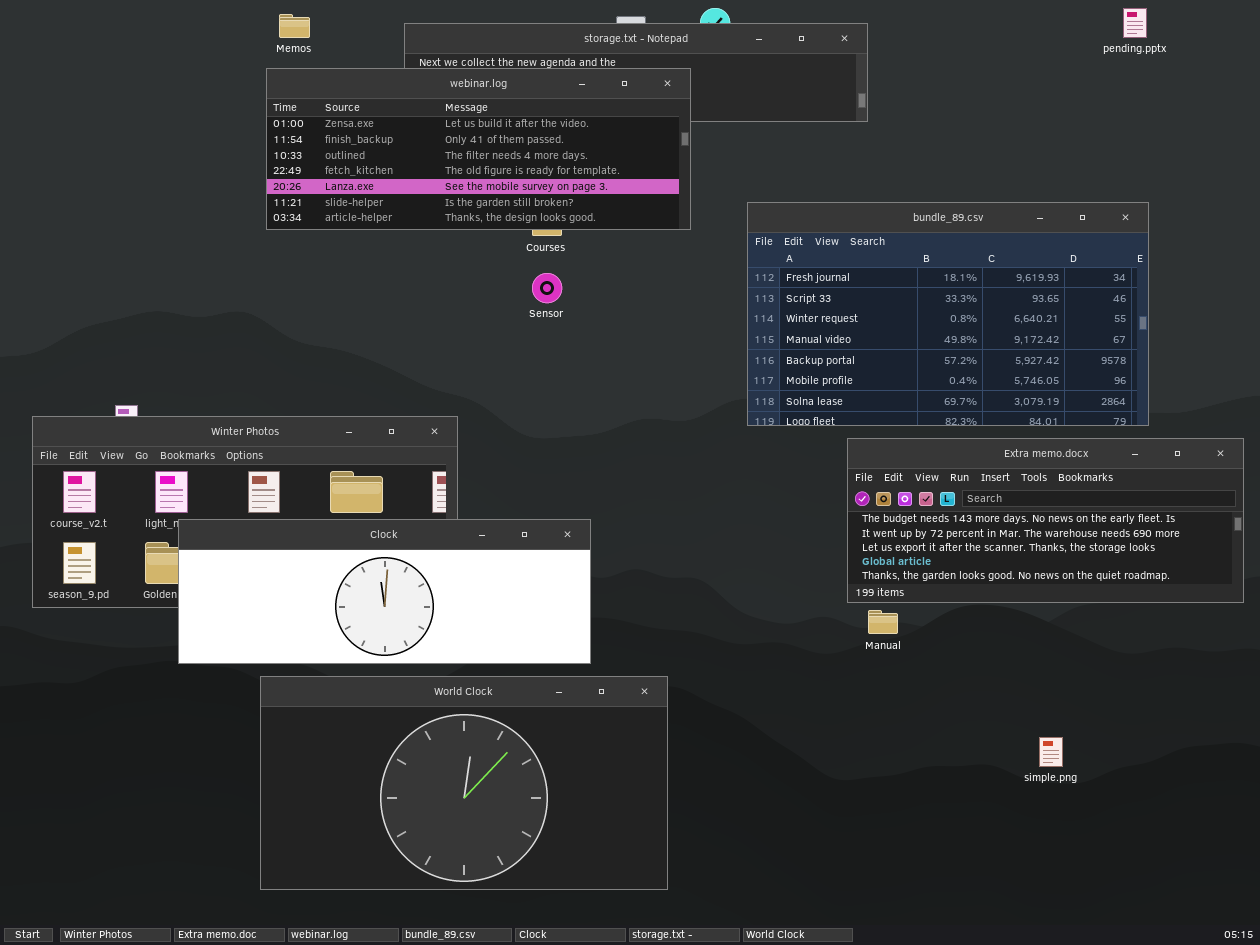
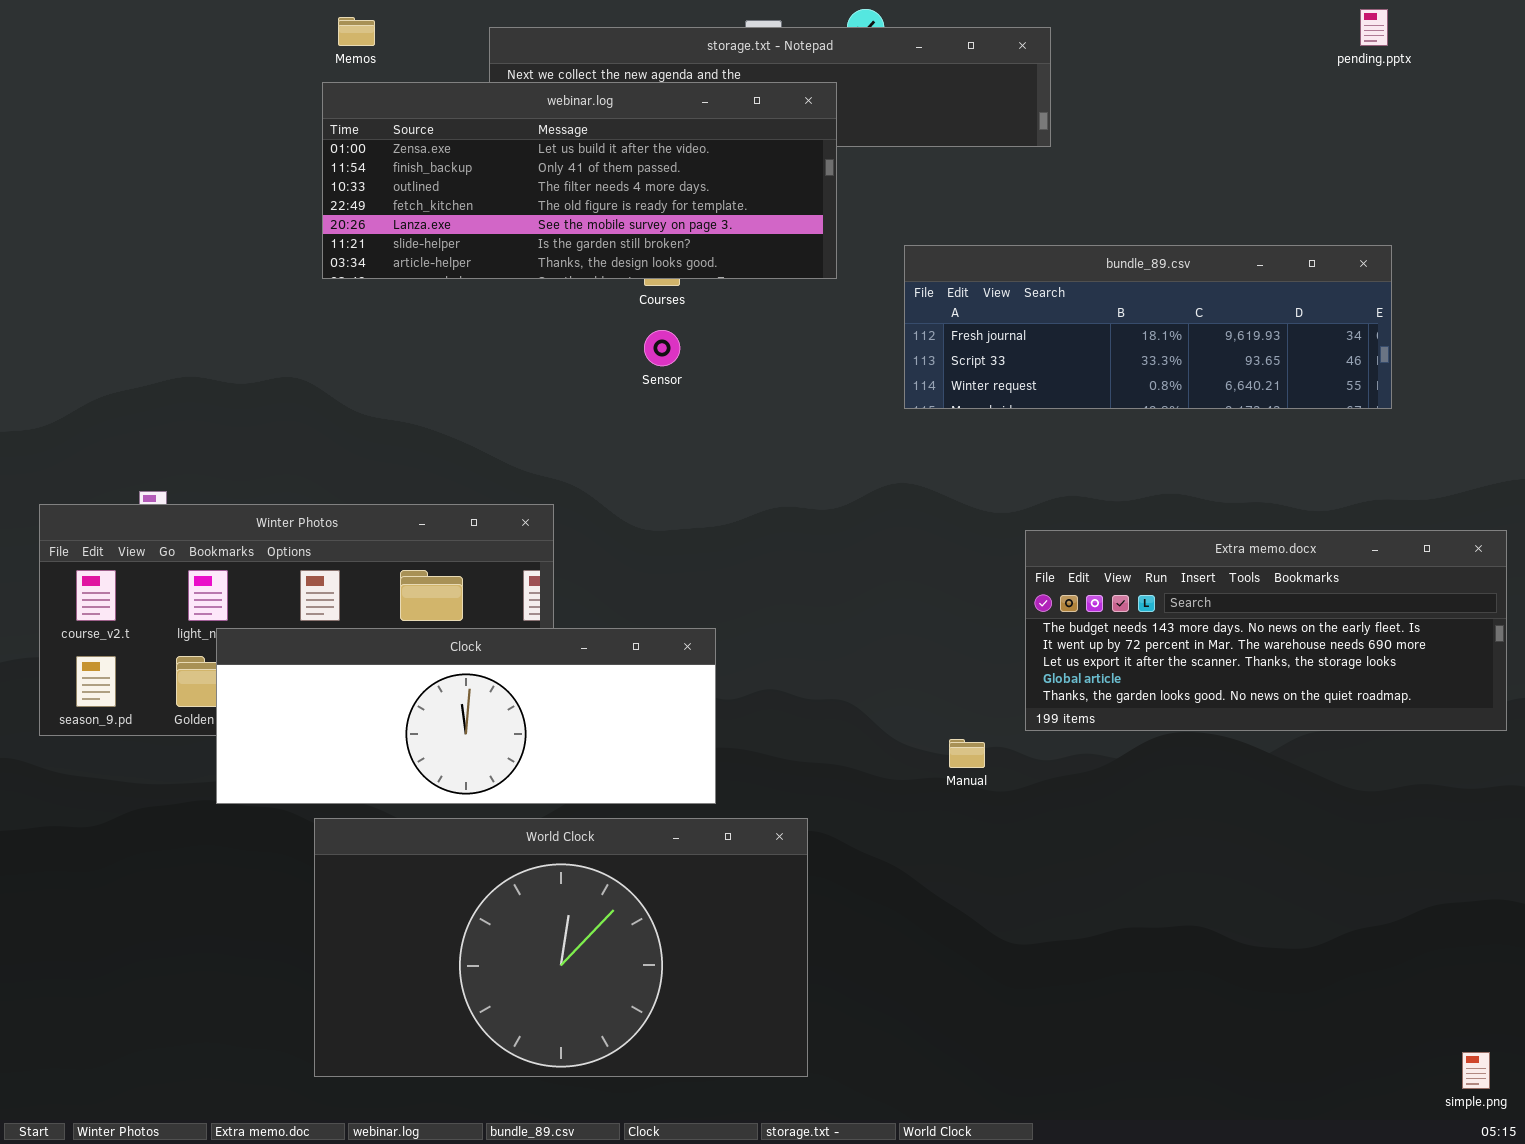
bundle_89.csv: [747,202,1149,426] -> [904,245,1392,409], resized
Manual: [868,610,898,634] -> [949,739,985,768], moved
simple.png: [1039,737,1063,767] -> [1462,1052,1490,1089], moved

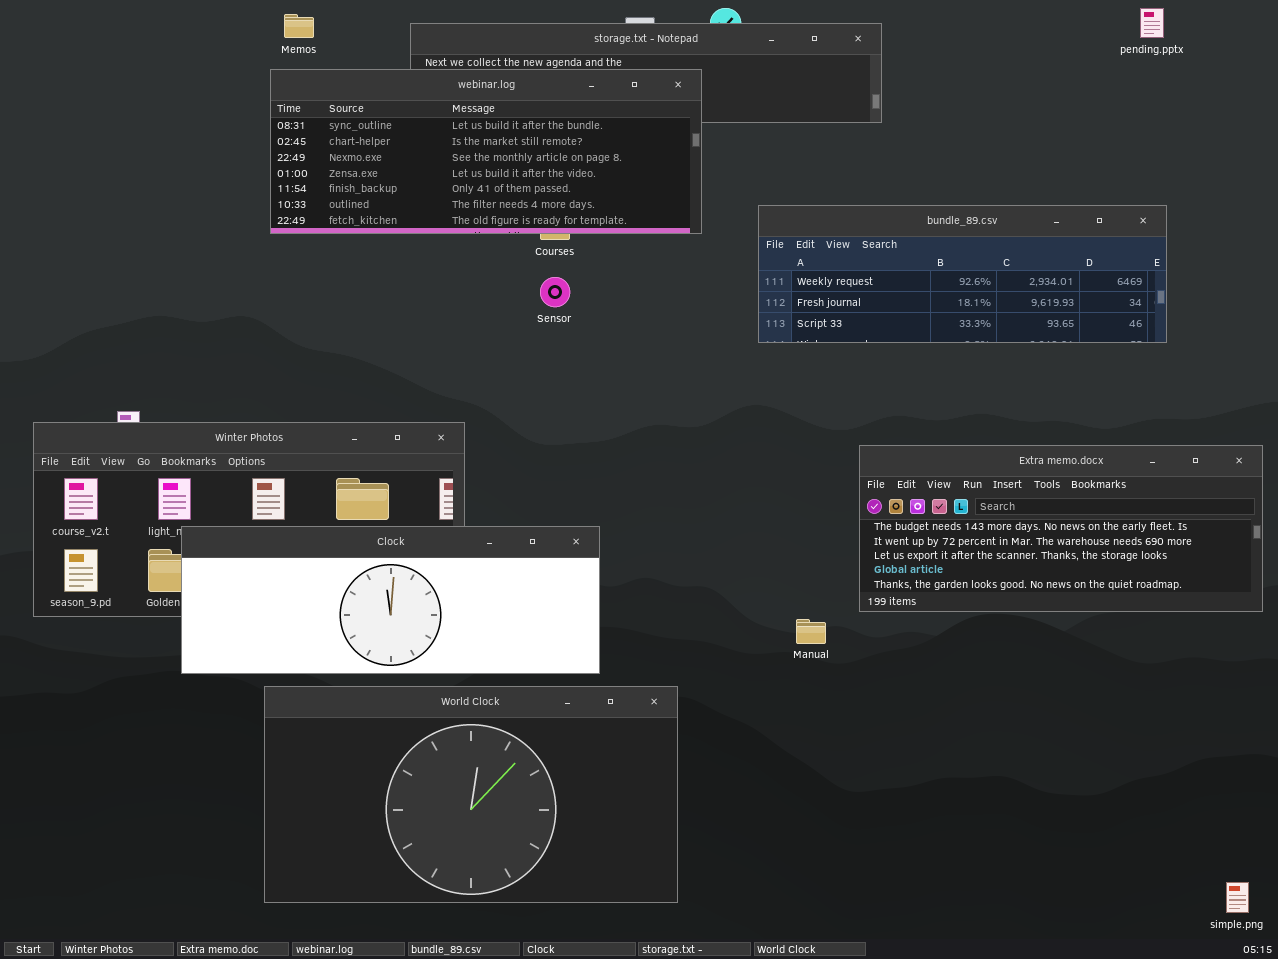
webinar.log: [322,82,837,279] -> [270,69,702,234], scrolled up 3 rows
bundle_89.csv: [904,245,1392,409] -> [758,205,1167,343], scrolled up 1 row

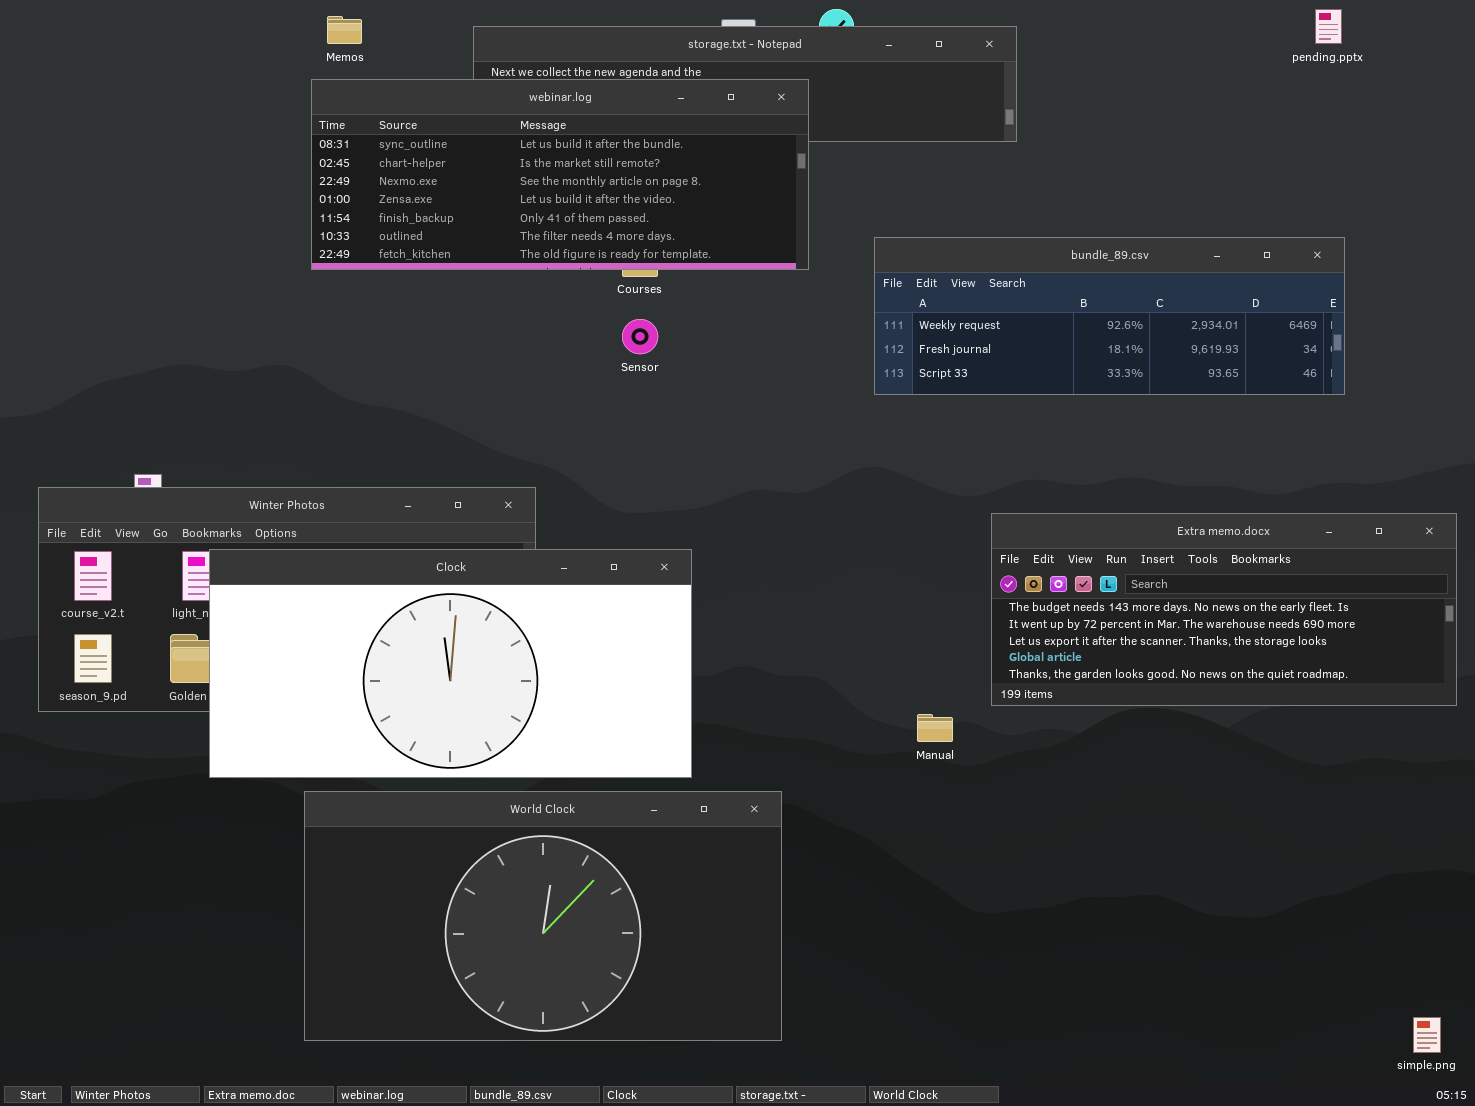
Clock: [181,526,600,674] -> [209,549,692,778], resized

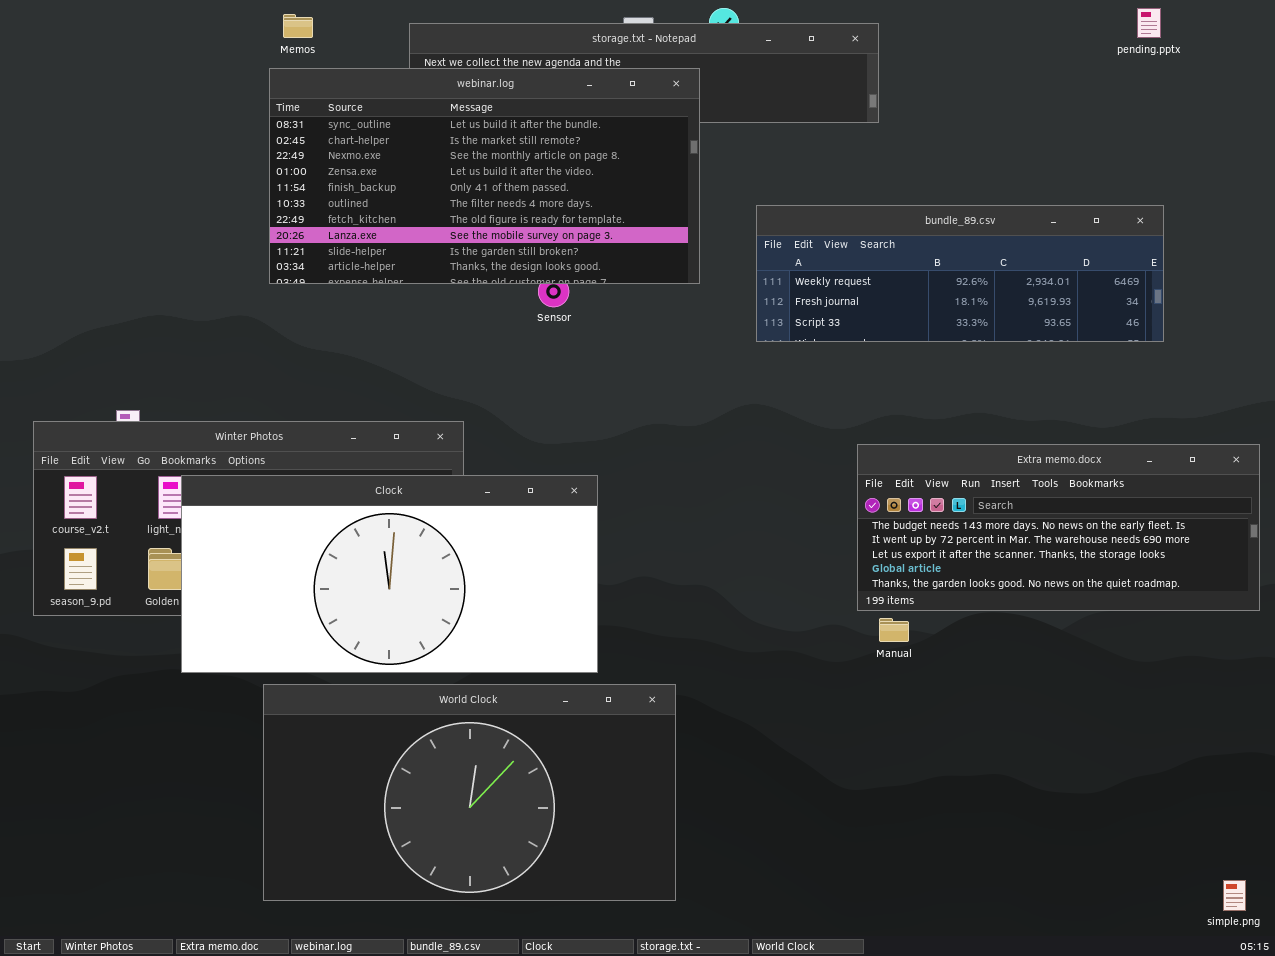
webinar.log: [311,79,809,270] -> [269,68,700,284], resized
Manual: [917,714,953,742] -> [879,618,909,642], moved

